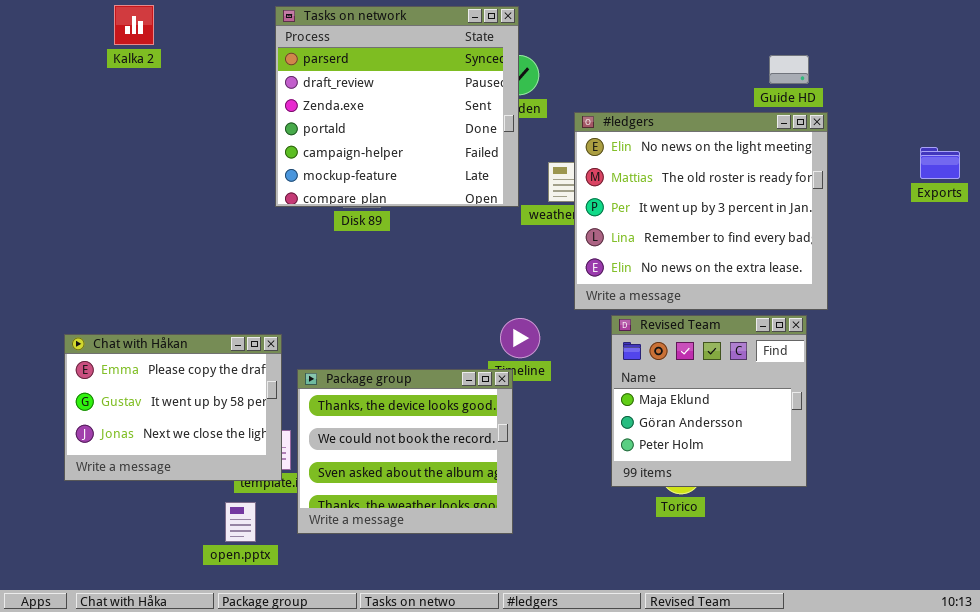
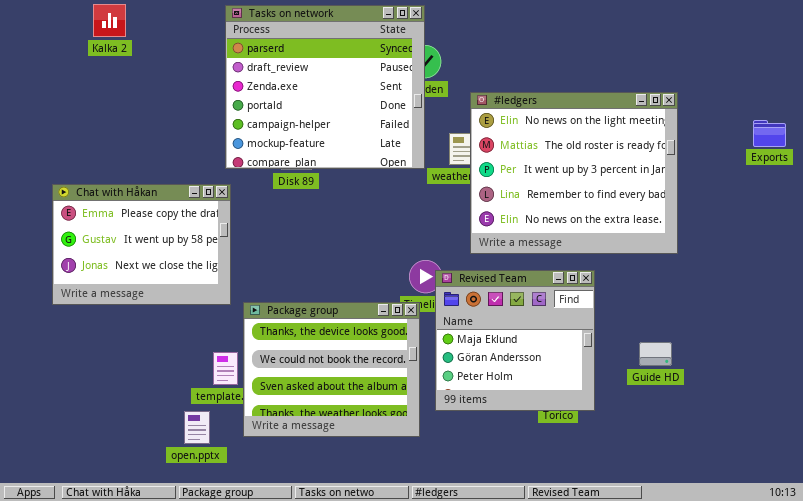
Guide HD: [769,55,809,84] -> [639,342,672,366], moved
Revised Team: [611,315,807,487] -> [435,270,595,411], moved
Chat with Håkan: [64,334,282,481] -> [52,184,231,305], moved

